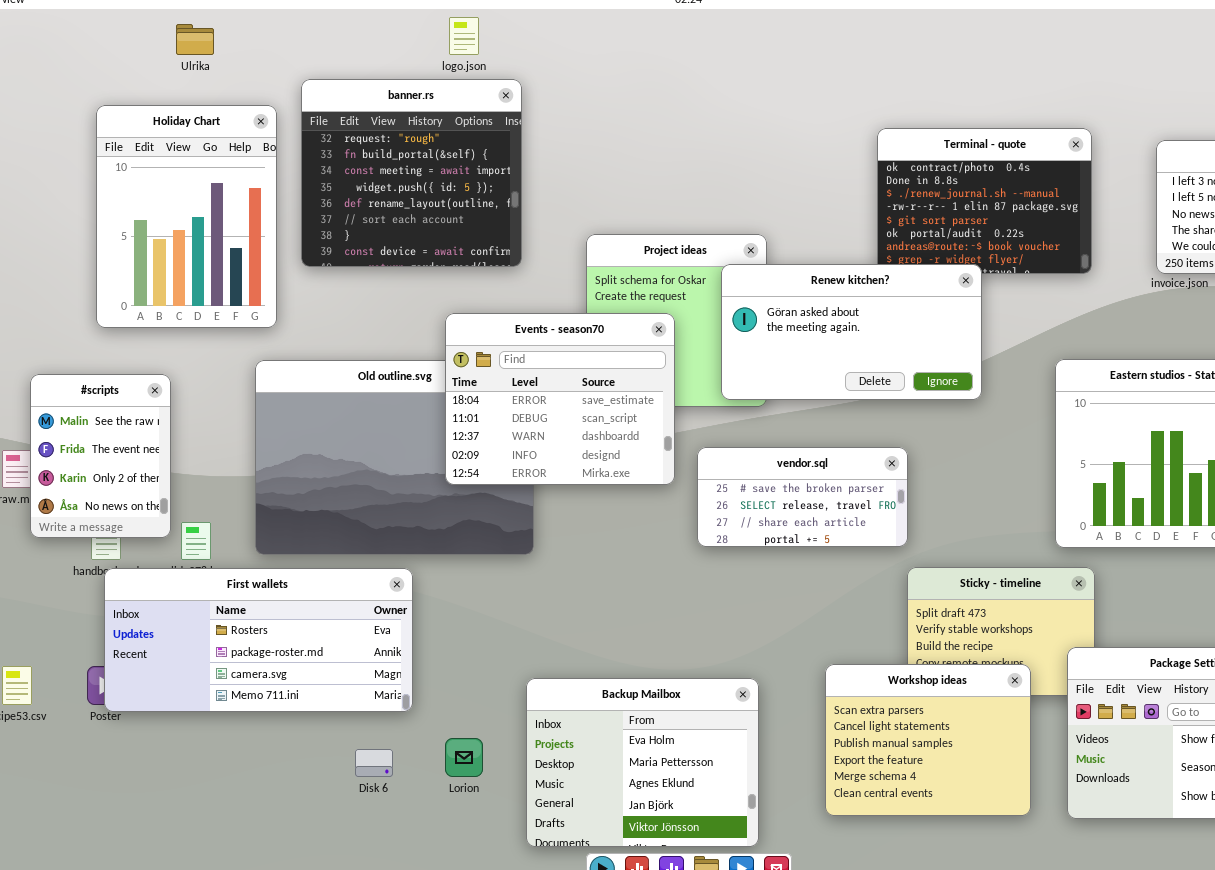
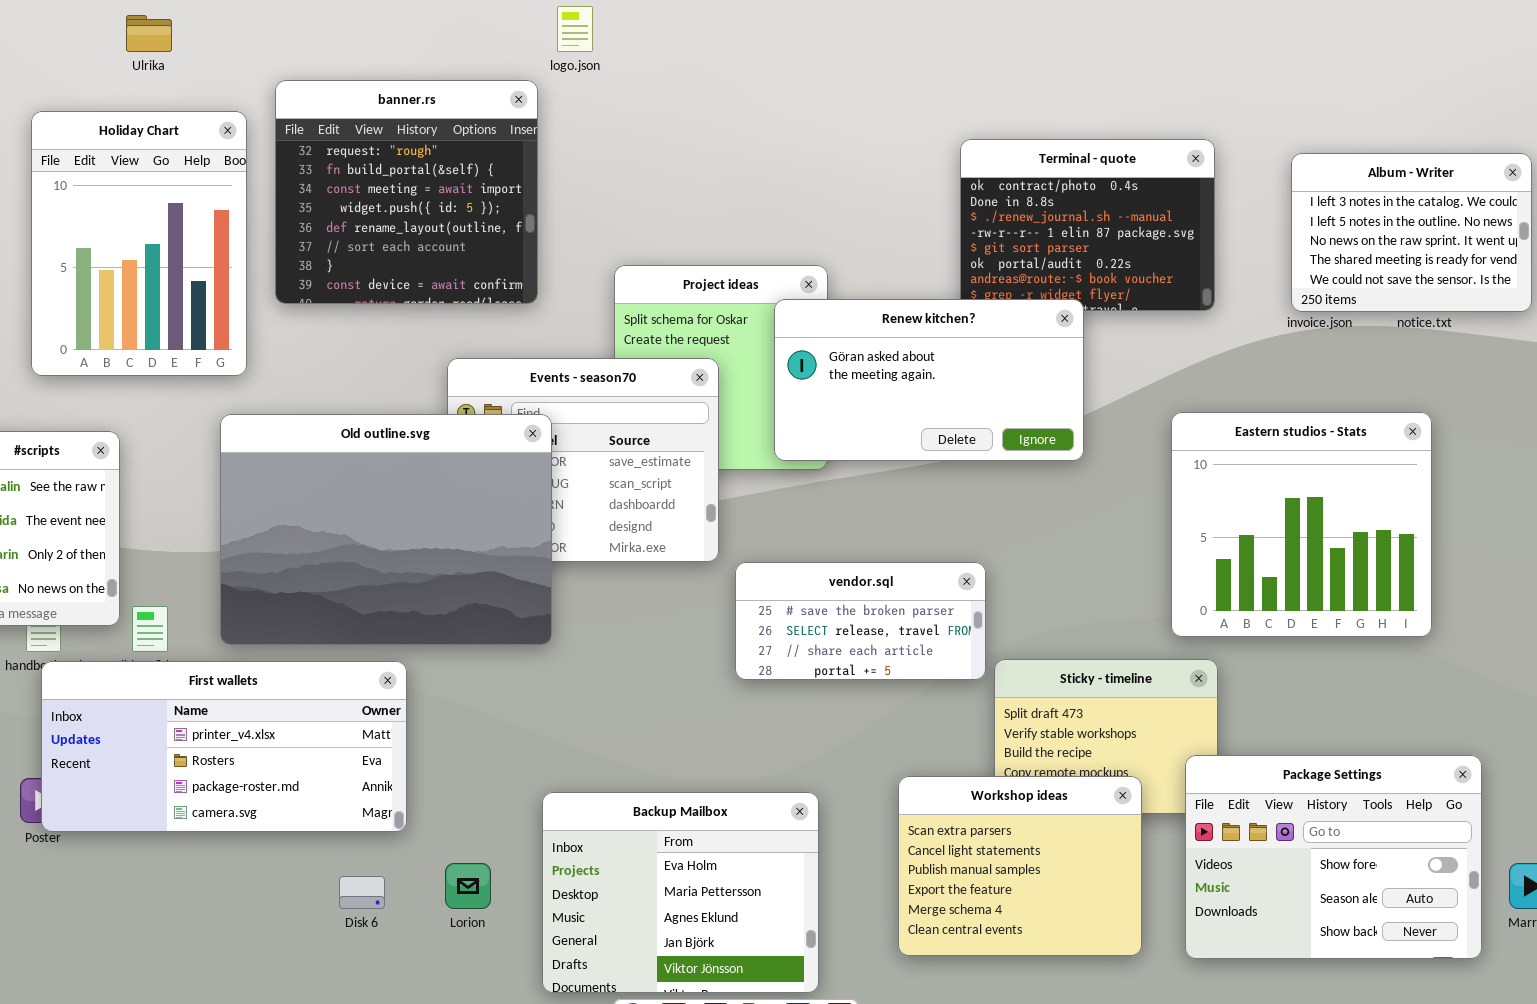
logo.json: [449,17,479,55] -> [557,6,593,52], moved
Old outline.svg: [255,360,534,555] -> [220,414,552,645], raised
vendor.sql: [697,447,908,547] -> [735,562,986,680], moved
First wallets: [104,568,413,712] -> [41,661,407,832], scrolled up 1 row

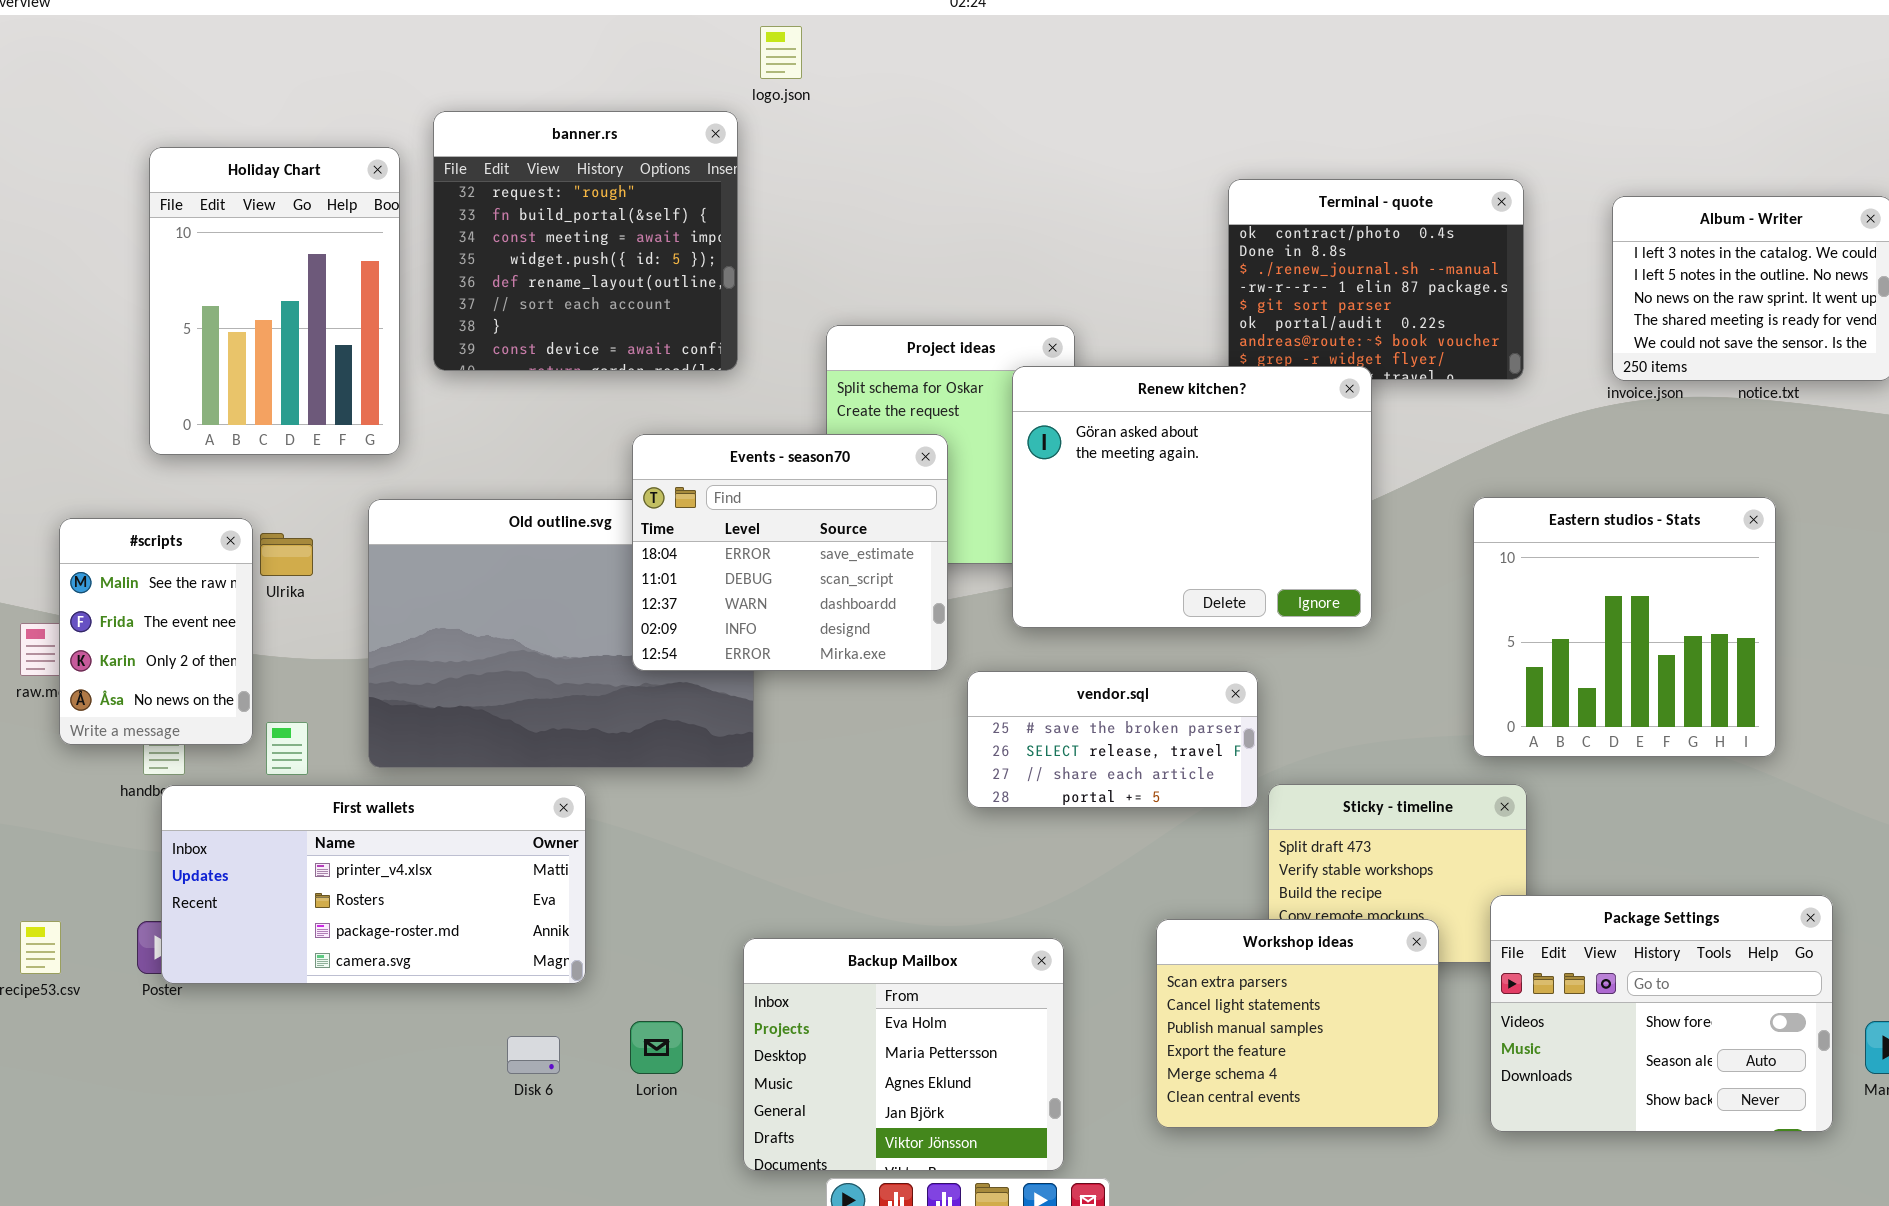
Ulrika: [126,15,172,52] -> [260,533,313,576], moved
Renew kitchen?: [774,299,1084,461] -> [1012,366,1372,628], resized
Events - season70: [447,358,719,562] -> [632,434,948,671], raised

